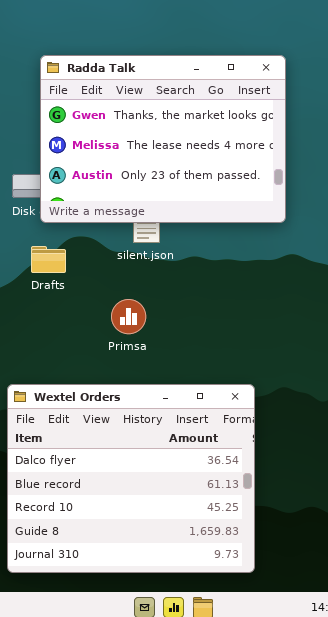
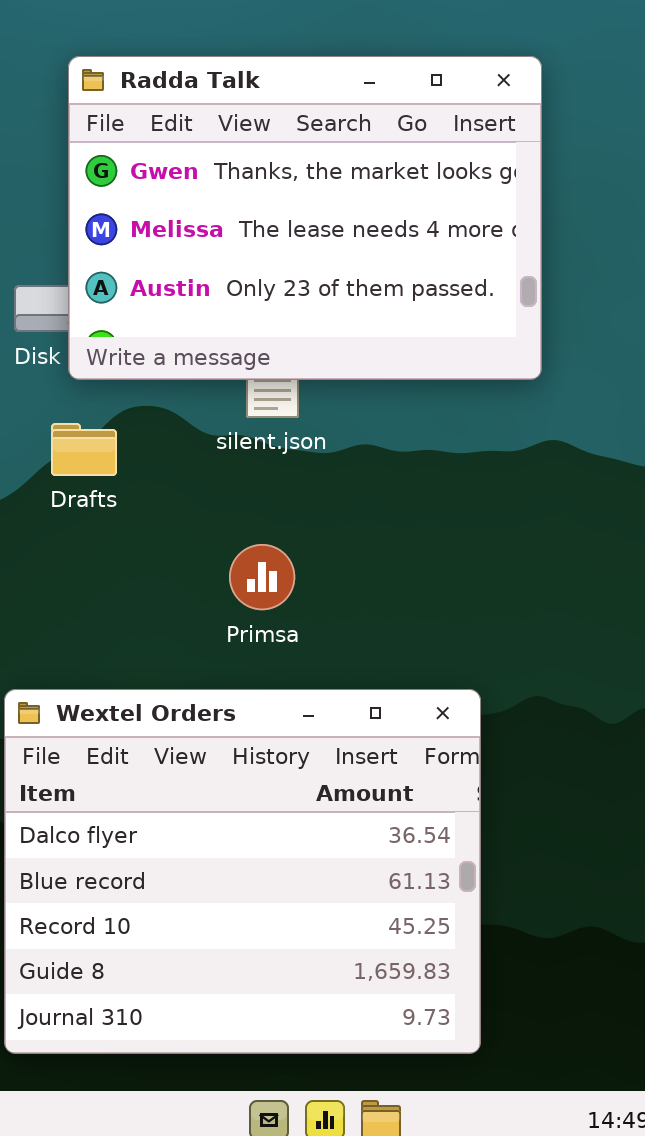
Primsa: [111,299,146,334] -> [229,544,295,610], moved

